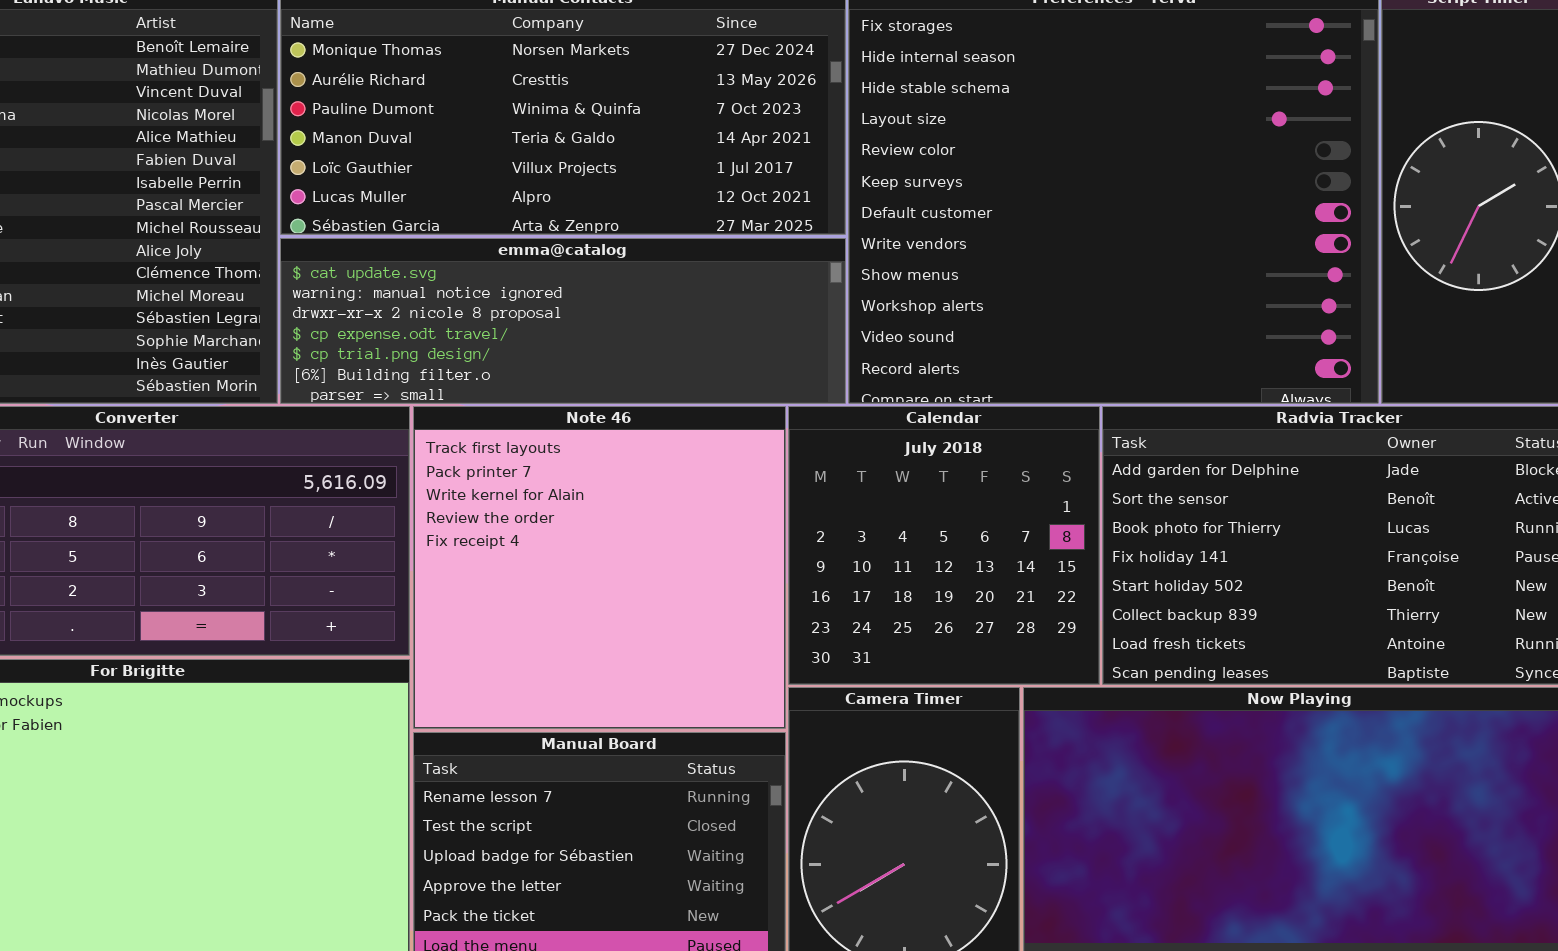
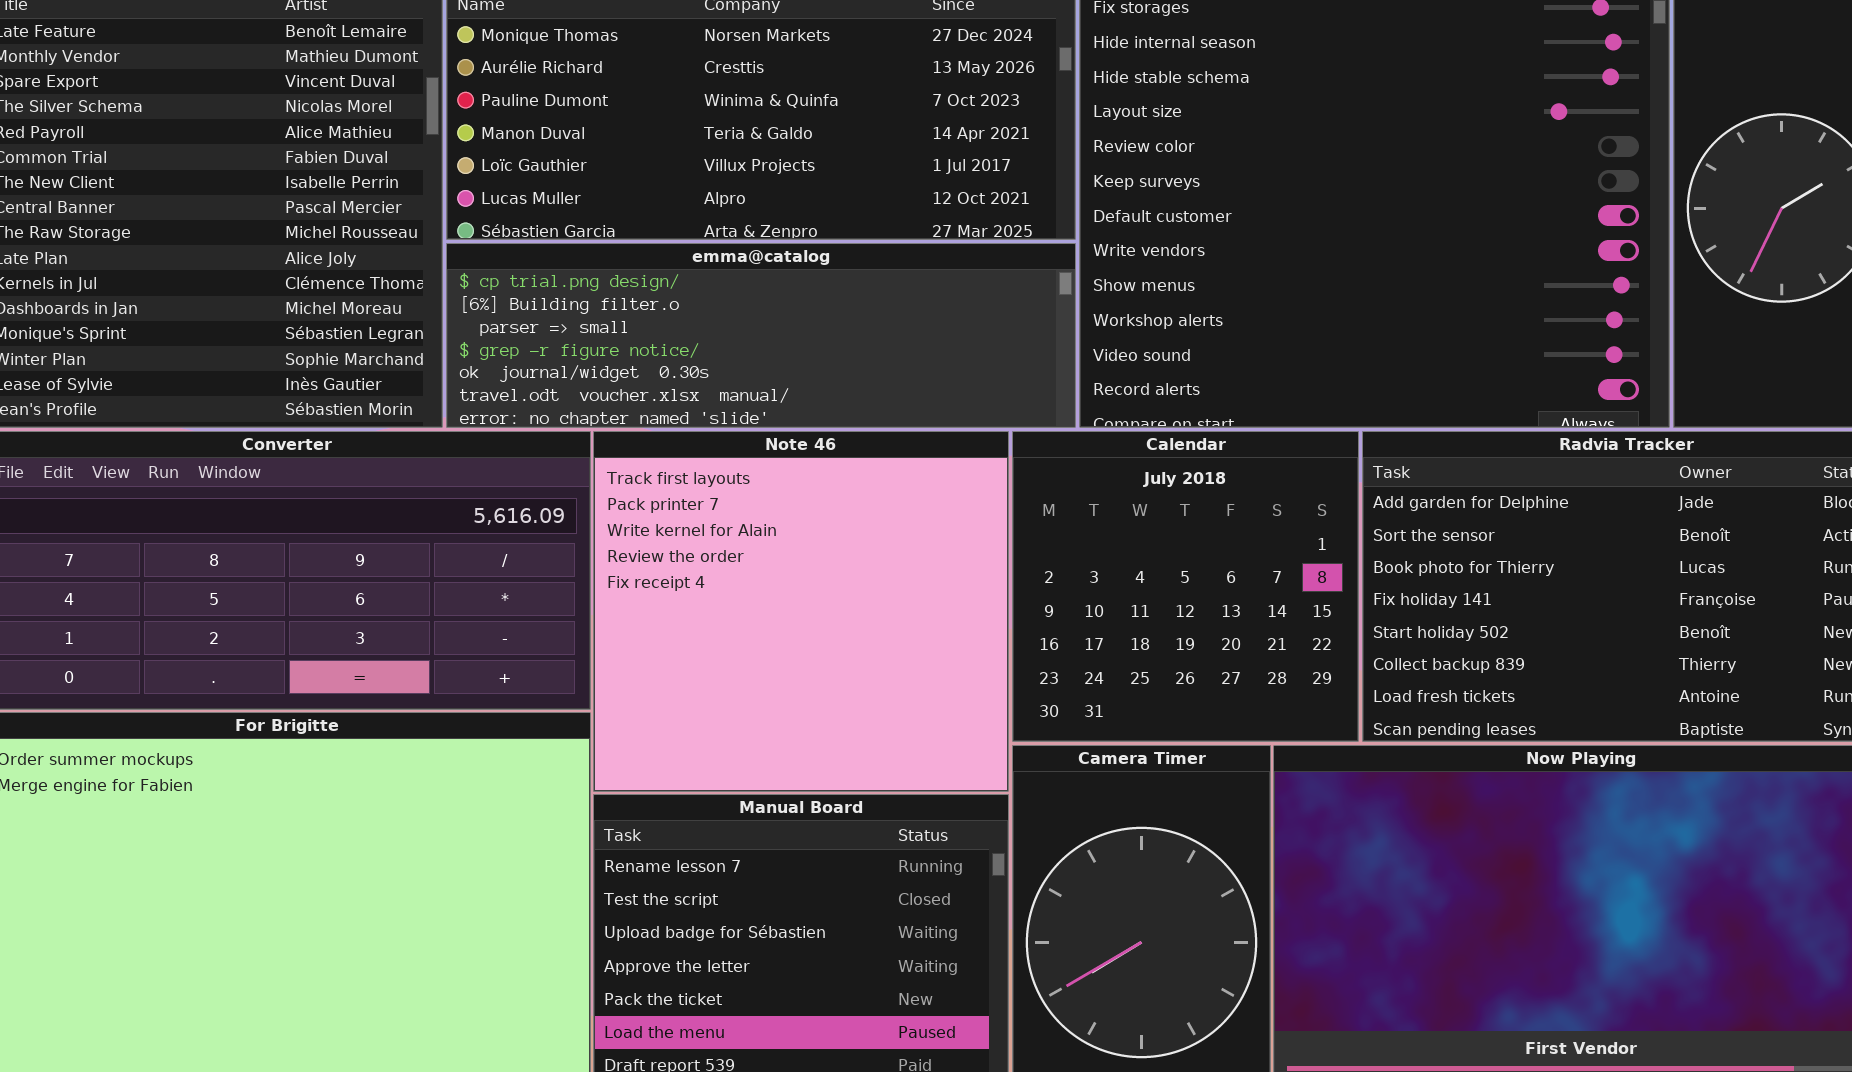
emma@catalog: [280,238,846,404] -> [446,243,1076,428], scrolled down 4 rows

